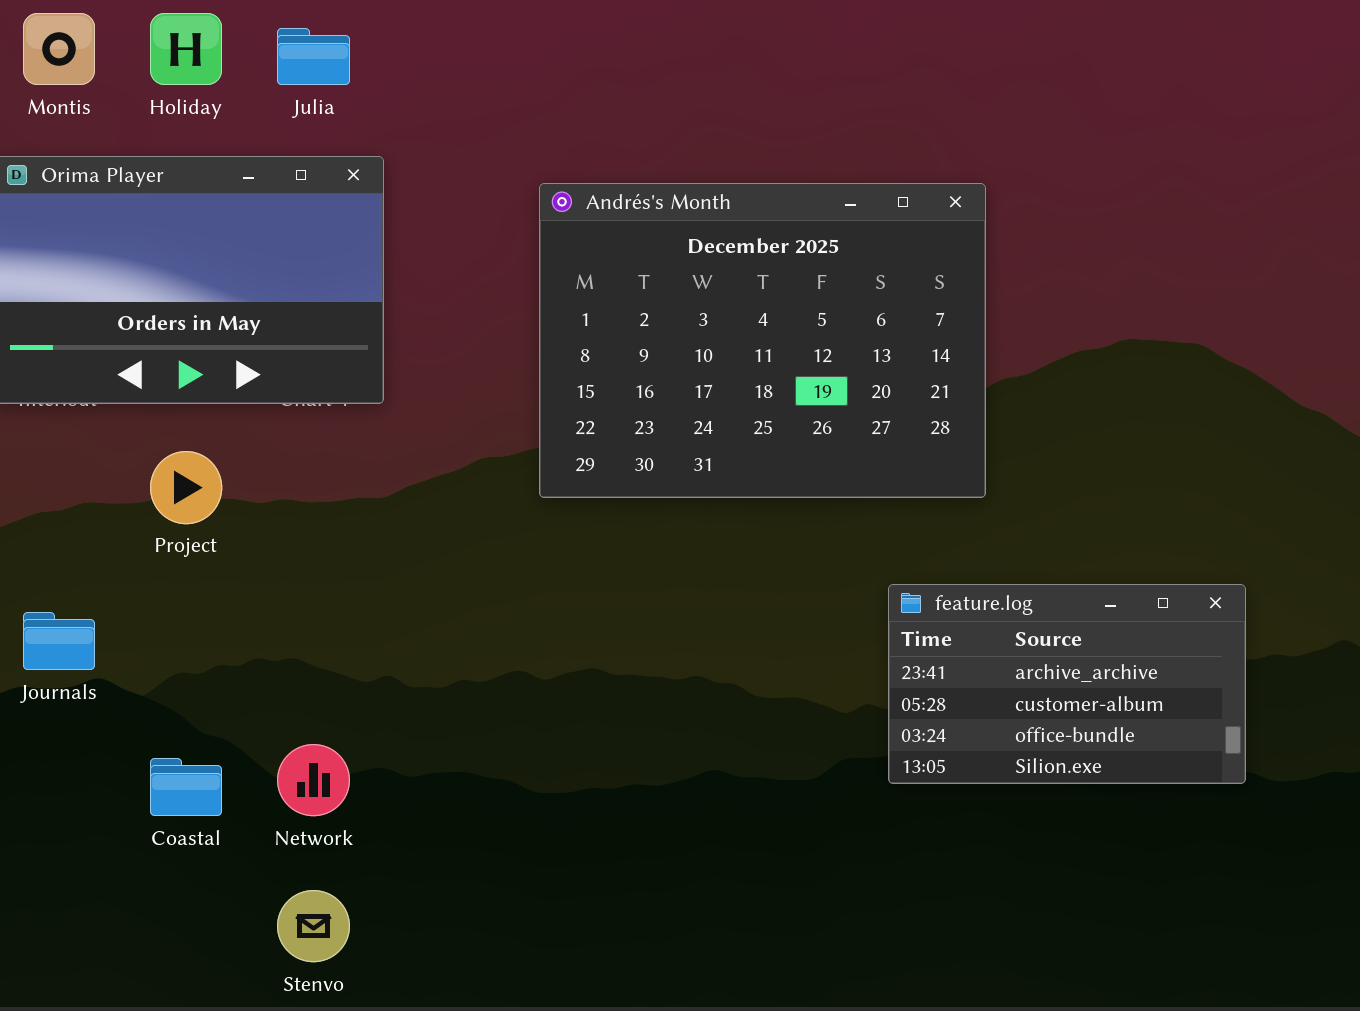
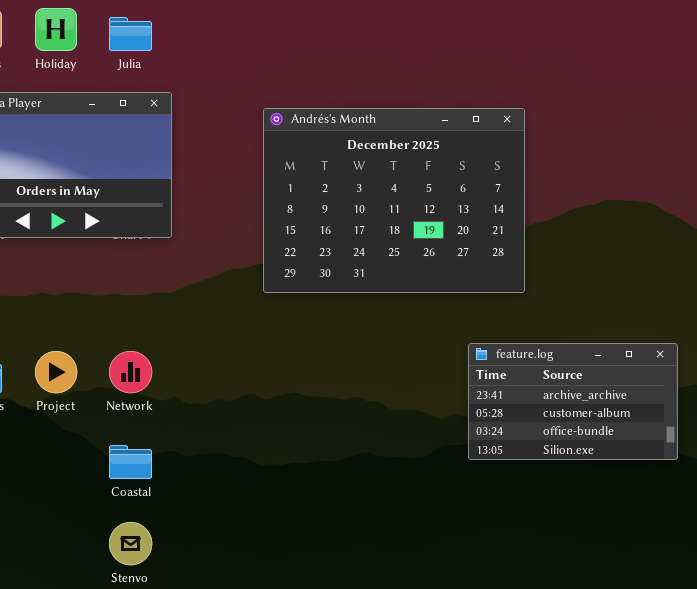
Project: [150,451,222,524] -> [35,351,77,393], moved
Network: [277,744,350,816] -> [109,351,152,393], moved
Coastal: [150,758,222,816] -> [109,445,152,479], moved

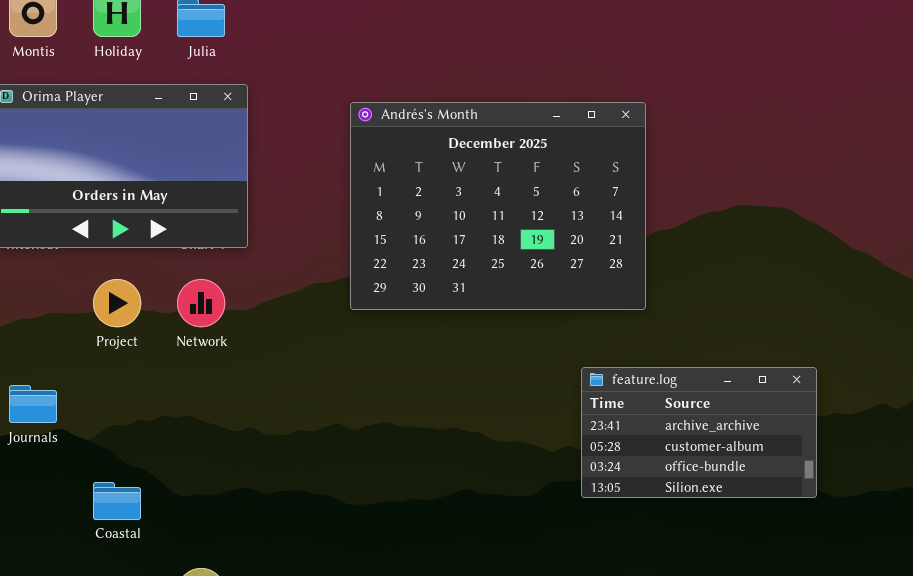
Project: [35,351,77,393] -> [93,279,141,327], moved
Network: [109,351,152,393] -> [177,279,225,327], moved
Coastal: [109,445,152,479] -> [93,482,141,520], moved

